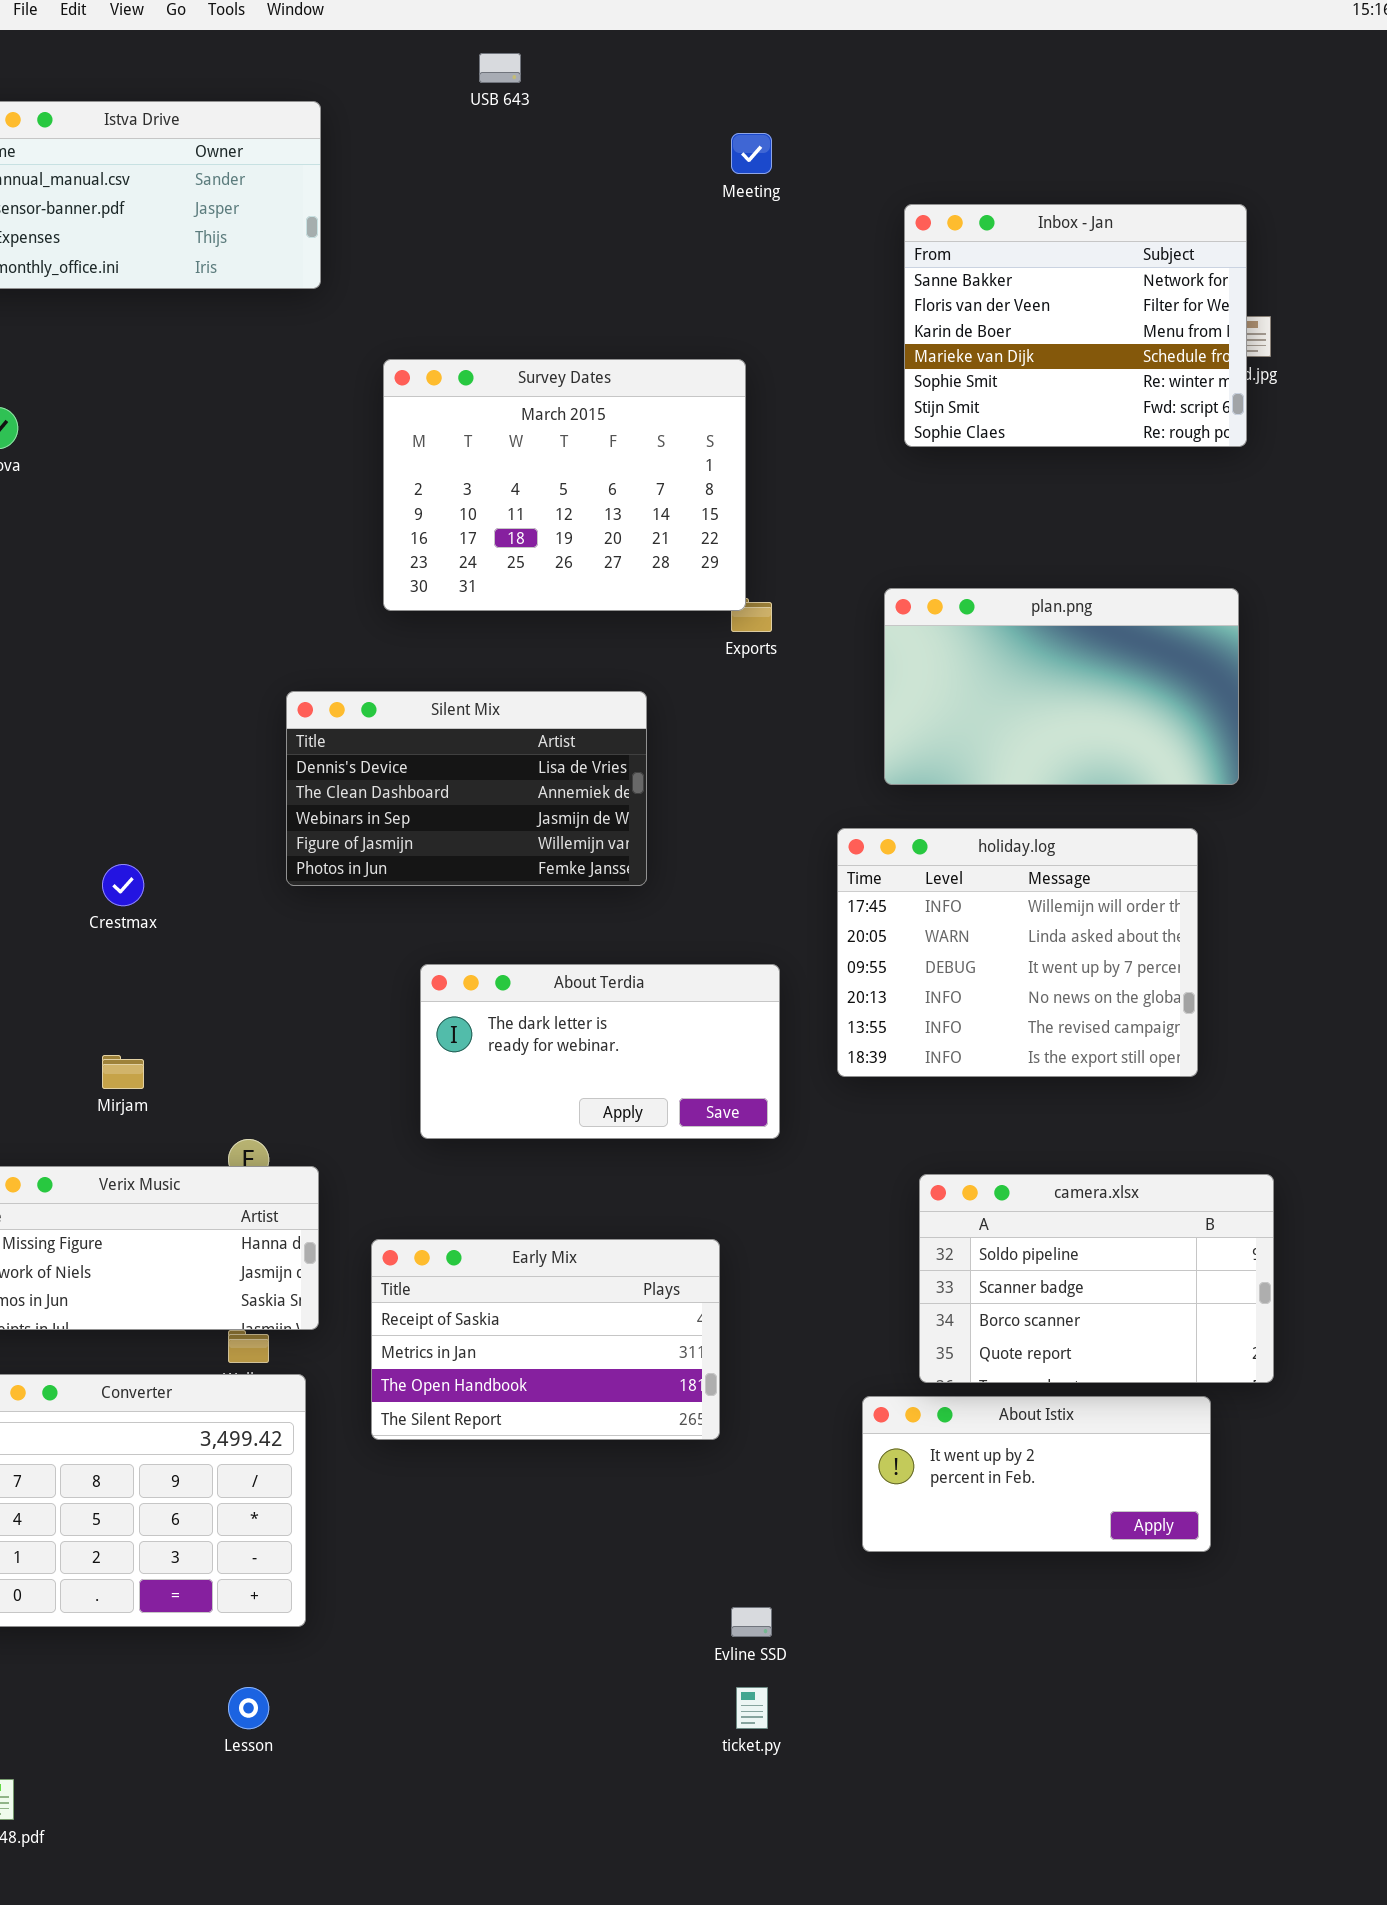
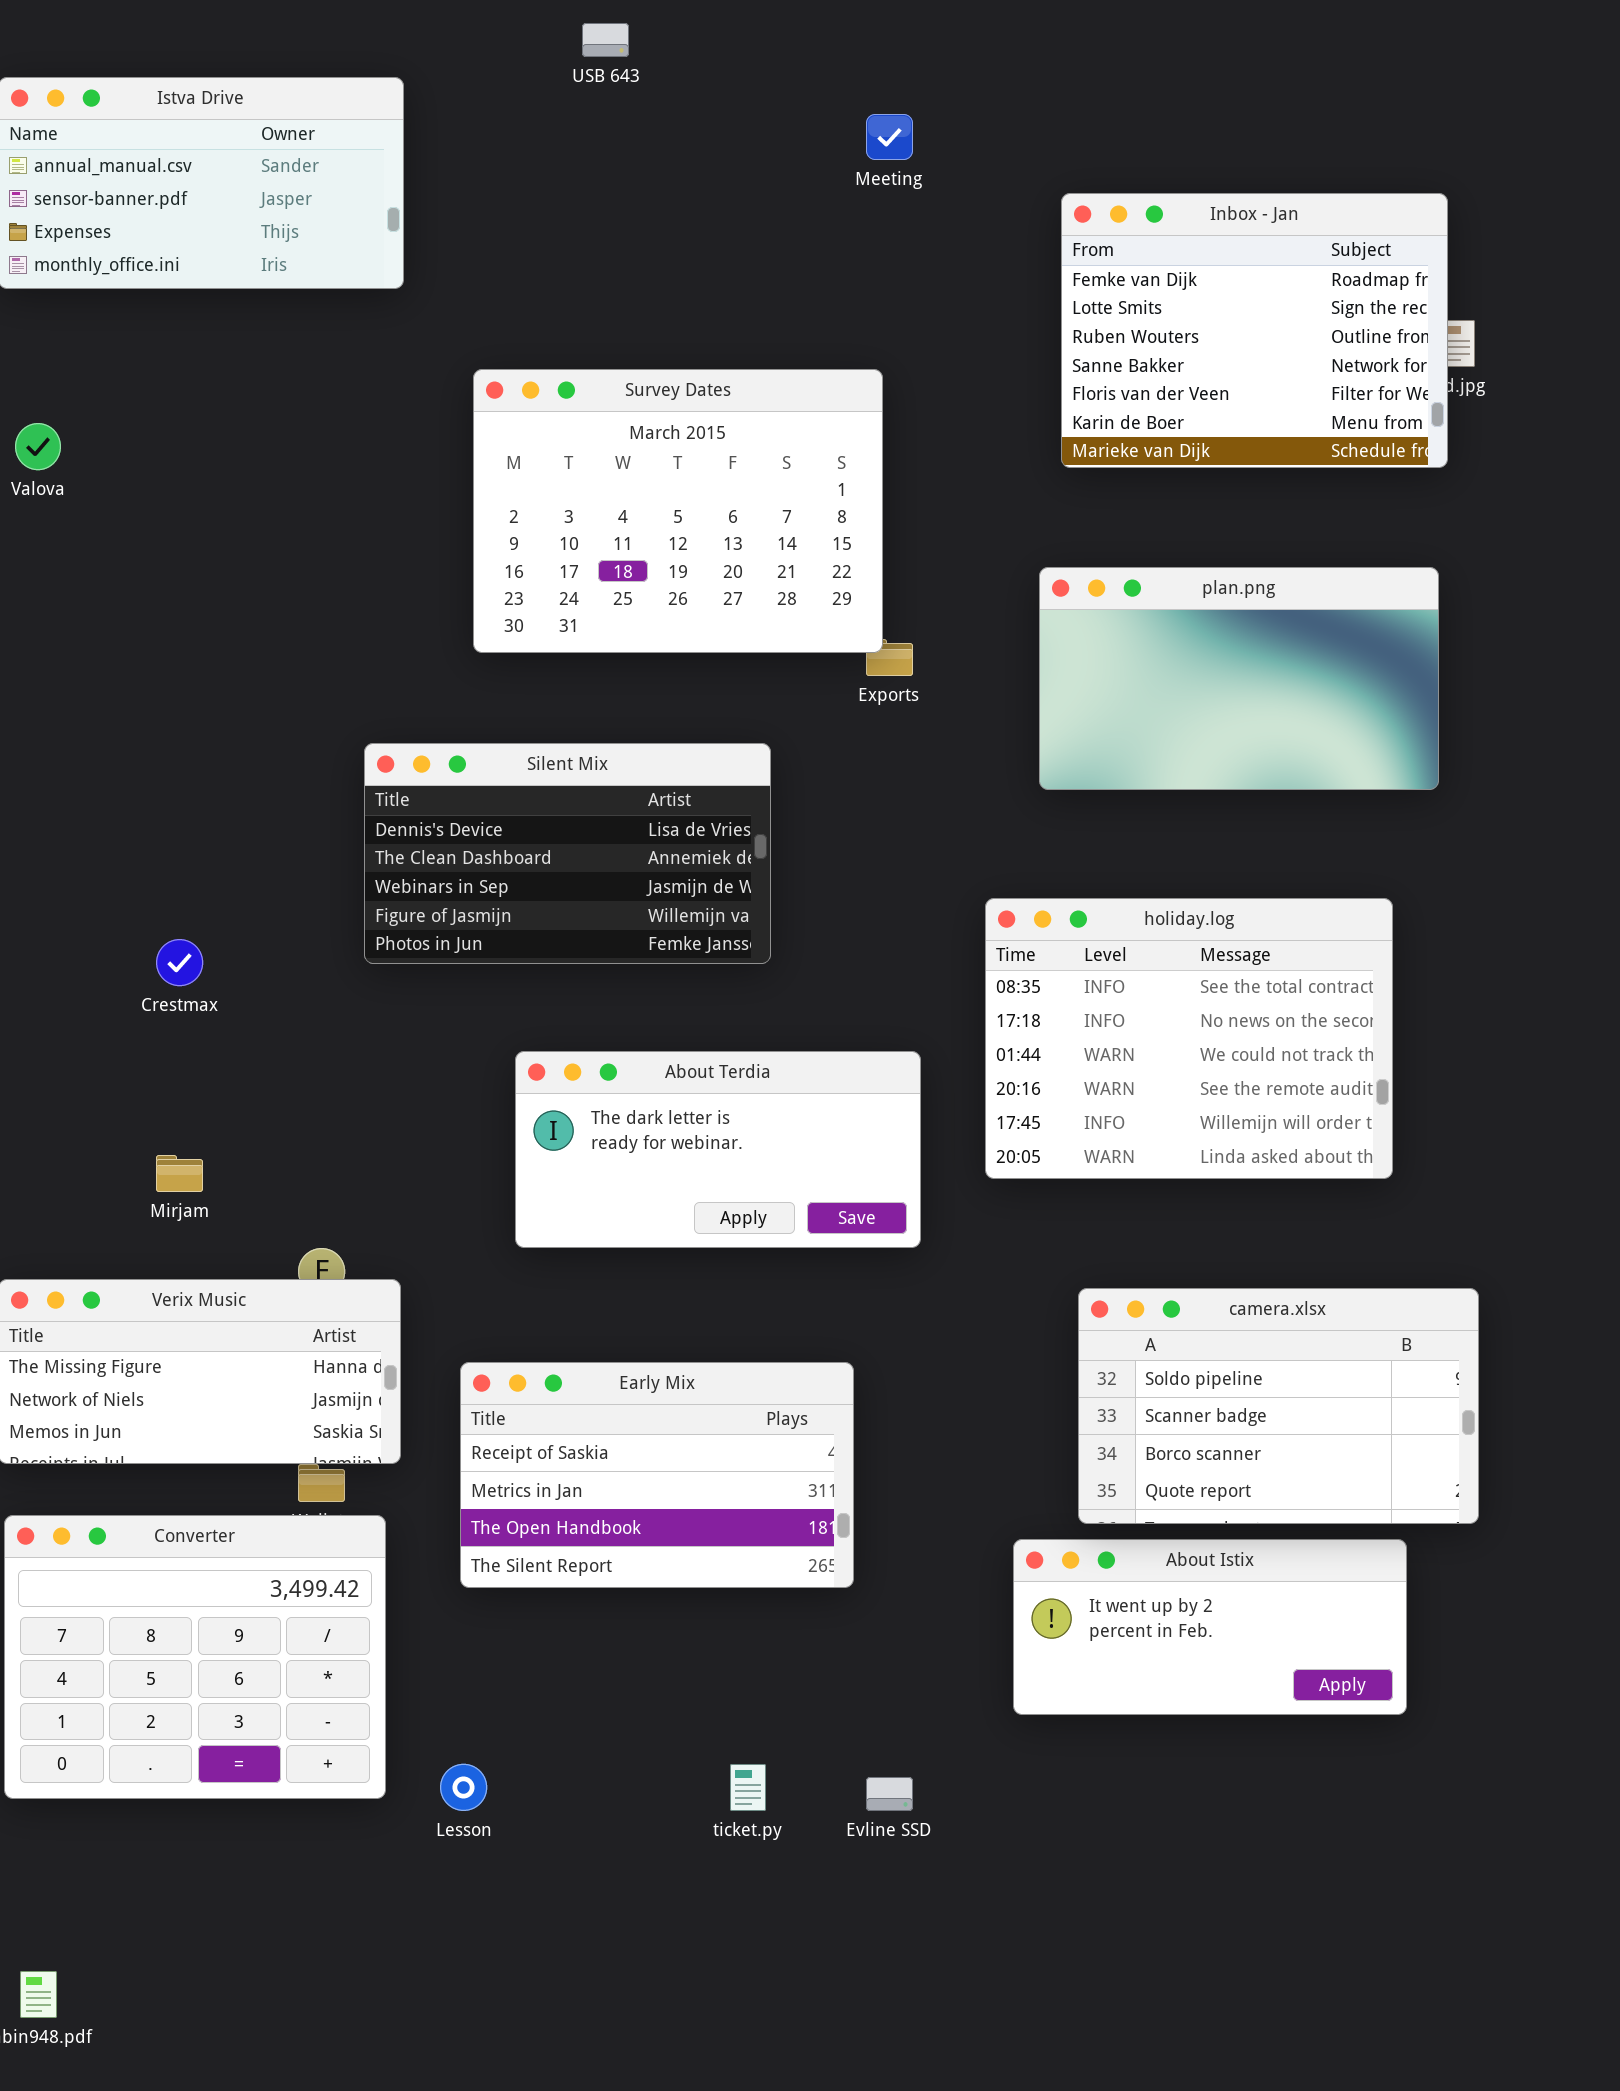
Inbox - Jan: [904,204,1247,447] -> [1061,193,1448,468], scrolled up 3 rows
plan.png: [884,588,1239,785] -> [1039,567,1439,790], moved
holiday.log: [837,828,1198,1077] -> [985,898,1393,1179], scrolled up 4 rows
Lesson: [228,1687,269,1729] -> [440,1764,487,1811], moved
ticket.py: [736,1687,768,1729] -> [730,1764,766,1811], moved

